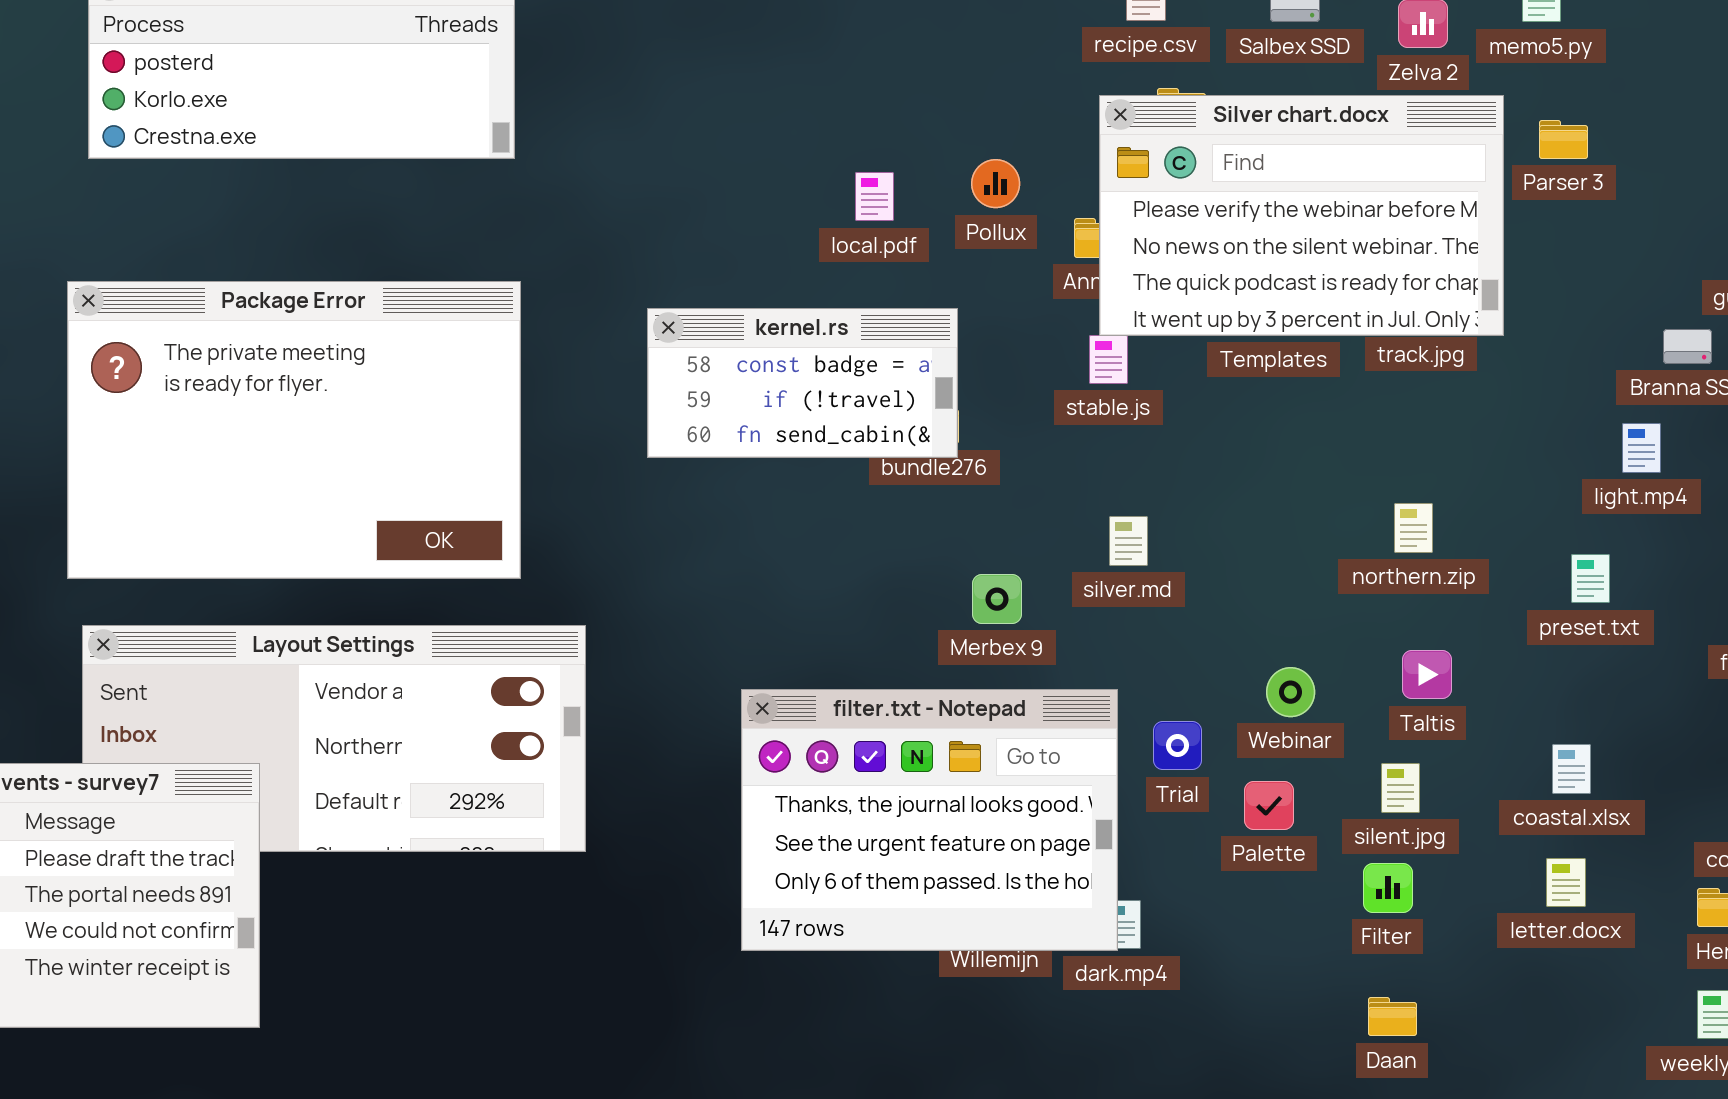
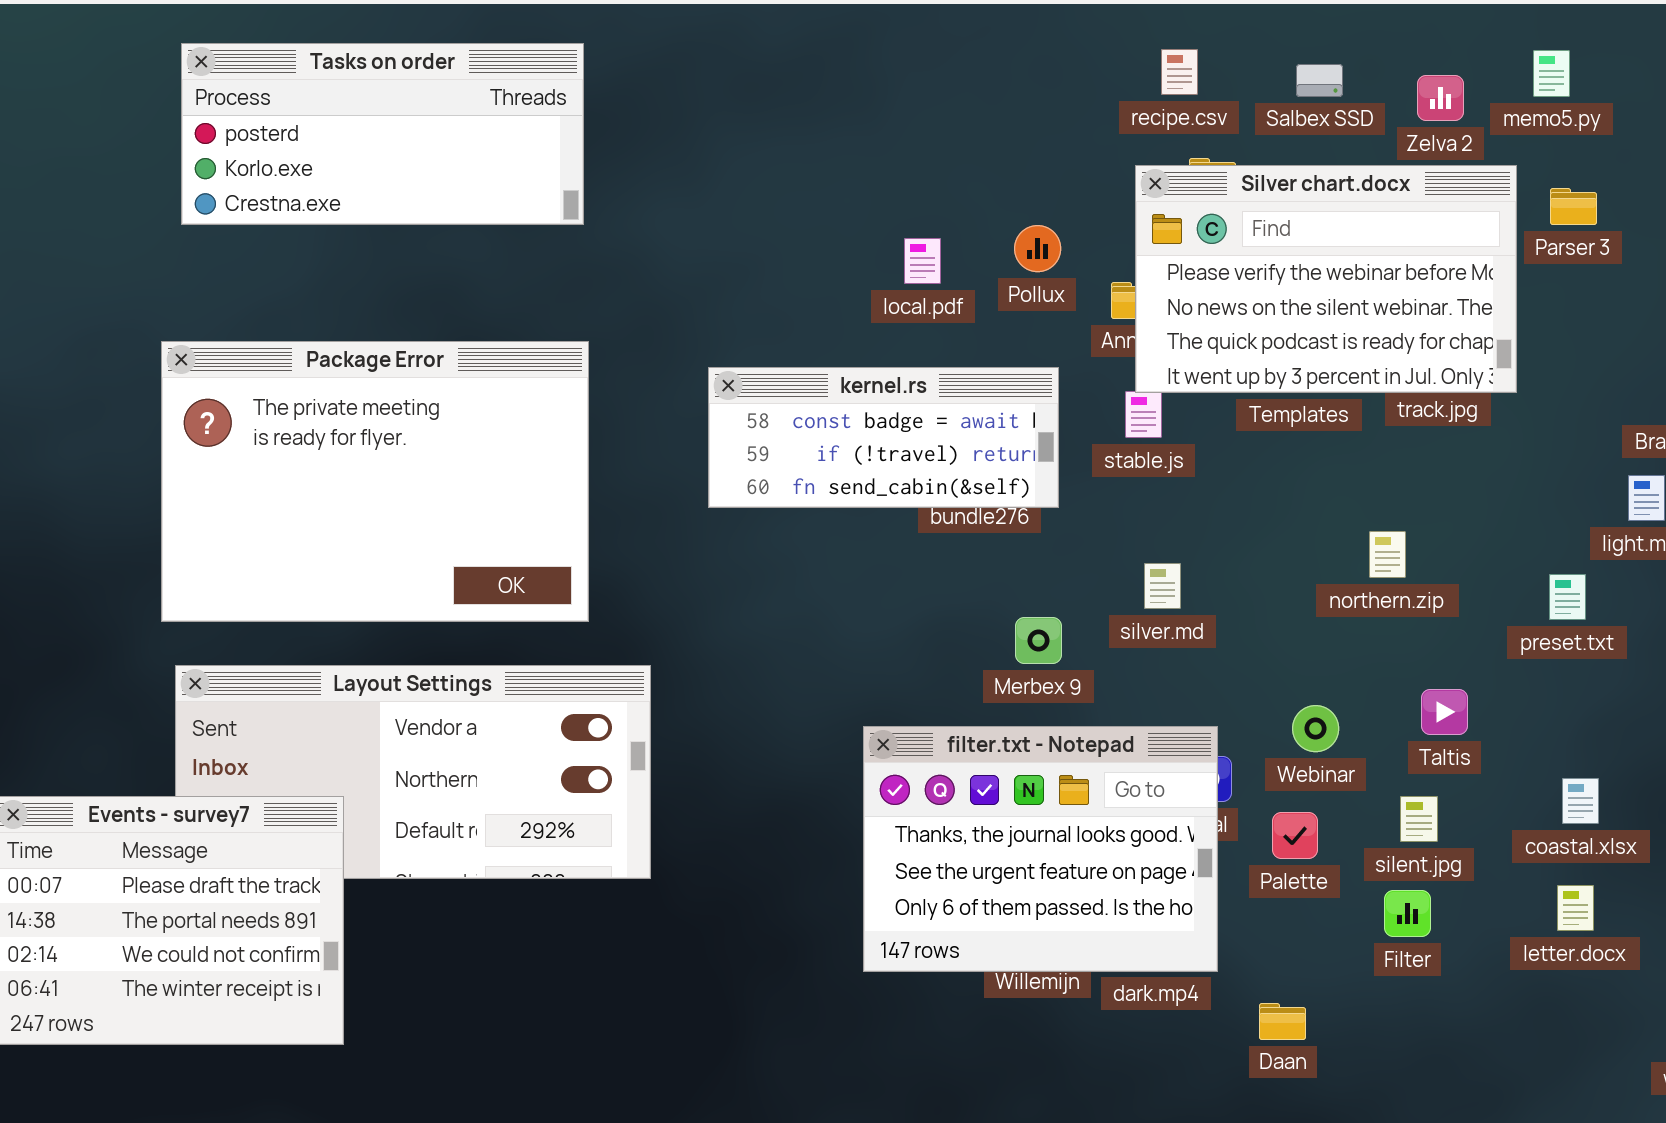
kernel.rs: [647,308,958,458] -> [708,367,1059,508], resized
northern.zip: [1394,503,1433,553] -> [1369,531,1406,578], moved
preset.txt: [1571,554,1610,603] -> [1549,574,1586,620], moved
filter.txt - Notepad: [741,689,1118,951] -> [863,726,1218,972], moved
Daan: [1368,997,1417,1036] -> [1259,1003,1306,1040], moved

